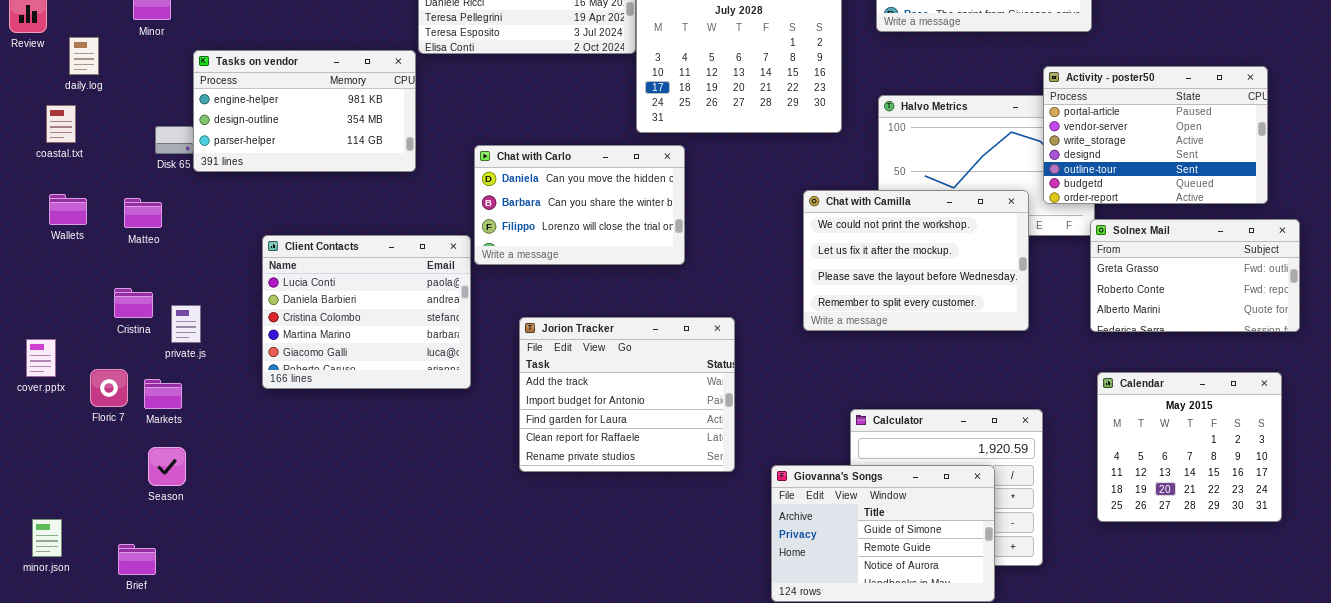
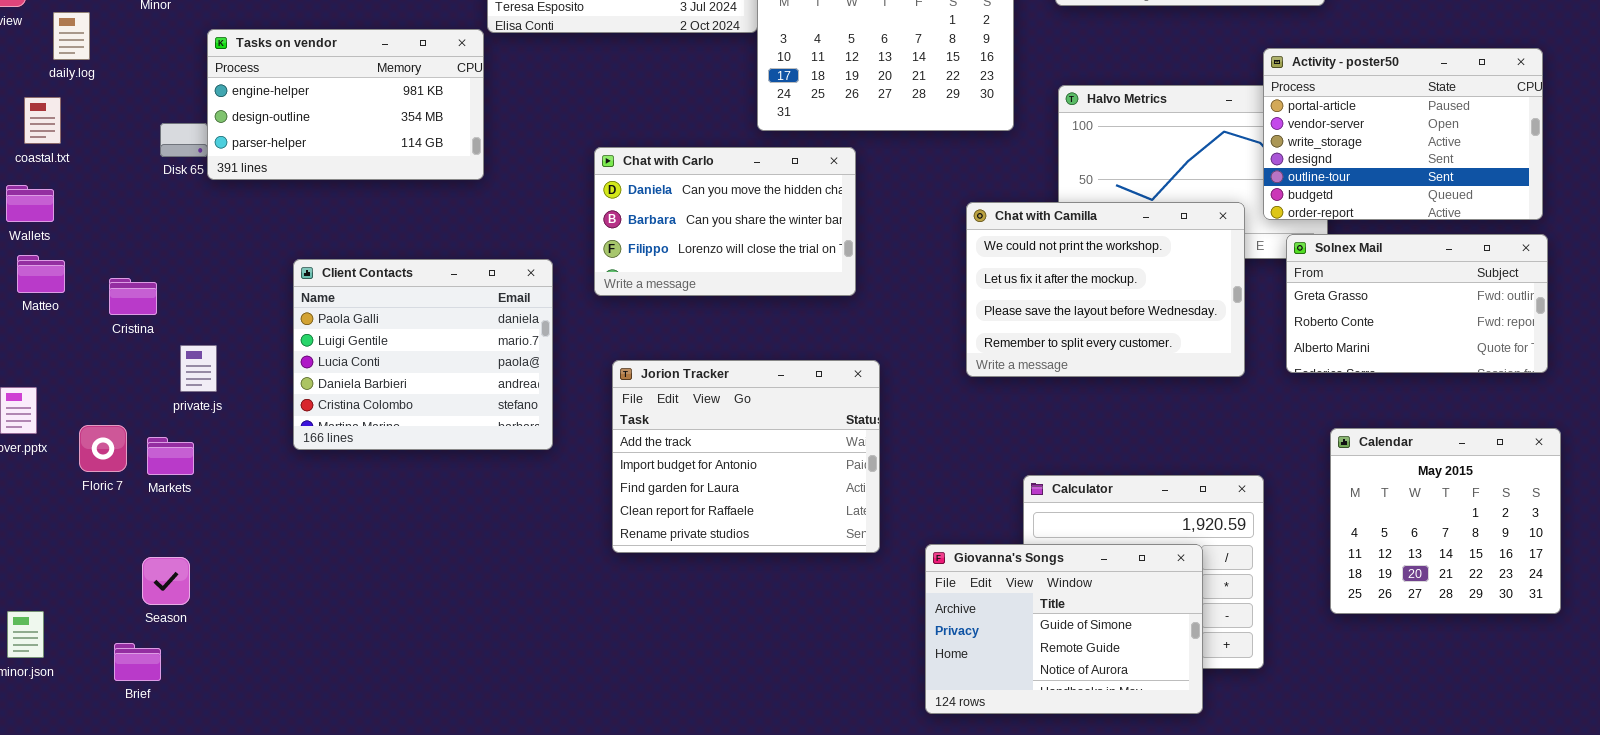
Chat with Carlo: [474,145,685,265] -> [594,147,856,296], moved
Wallets: [49,194,87,225] -> [6,185,54,222], moved
Matteo: [124,198,162,228] -> [17,255,65,293], moved
Solnex Mail: [1090,219,1300,332] -> [1286,234,1548,373], moved
Client Contacts: [262,235,471,389] -> [293,259,553,450], scrolled up 2 rows
Cristina: [114,288,153,318] -> [109,278,157,315], moved
Season: [148,447,186,486] -> [142,557,190,605], moved

